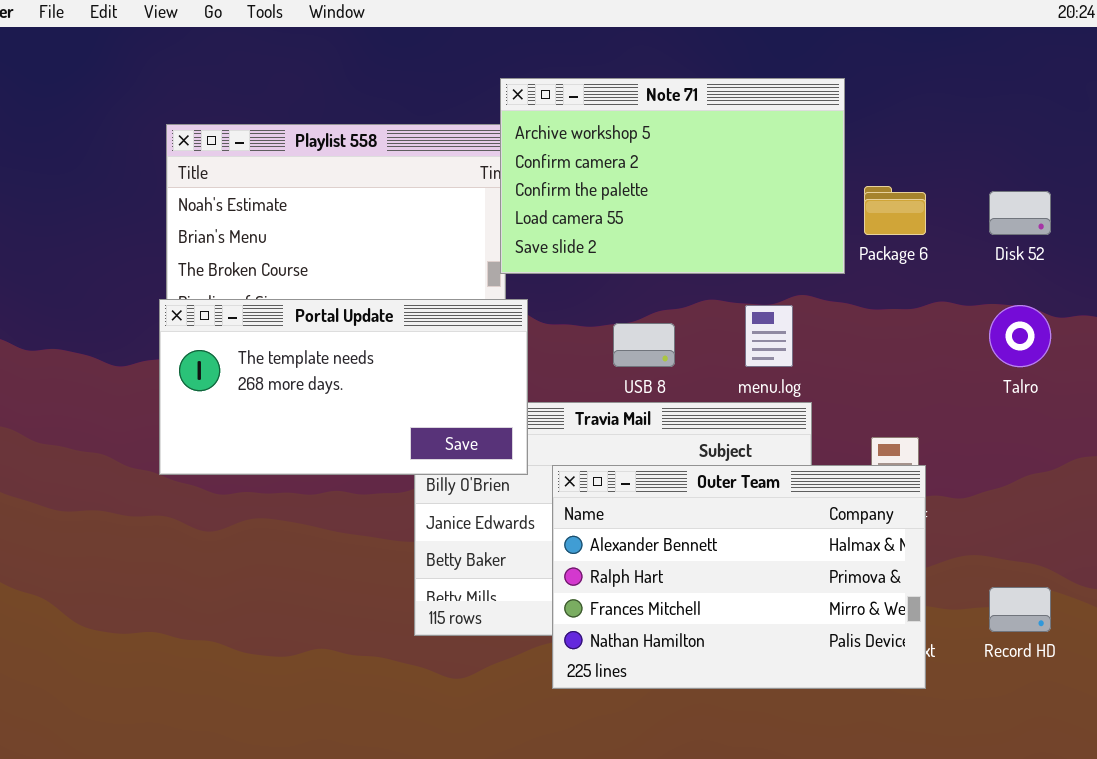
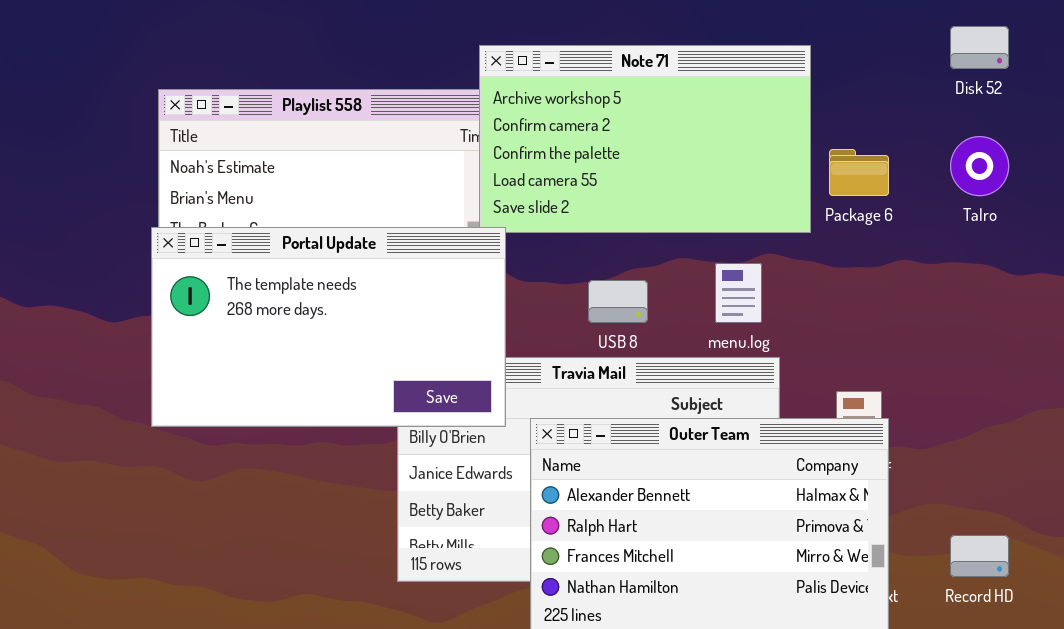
Disk 52: [989,191,1051,235] -> [950,26,1009,69], moved
Portal Update: [159,299,528,475] -> [151,227,506,427], resized
Talro: [989,305,1051,367] -> [950,136,1009,196], moved

